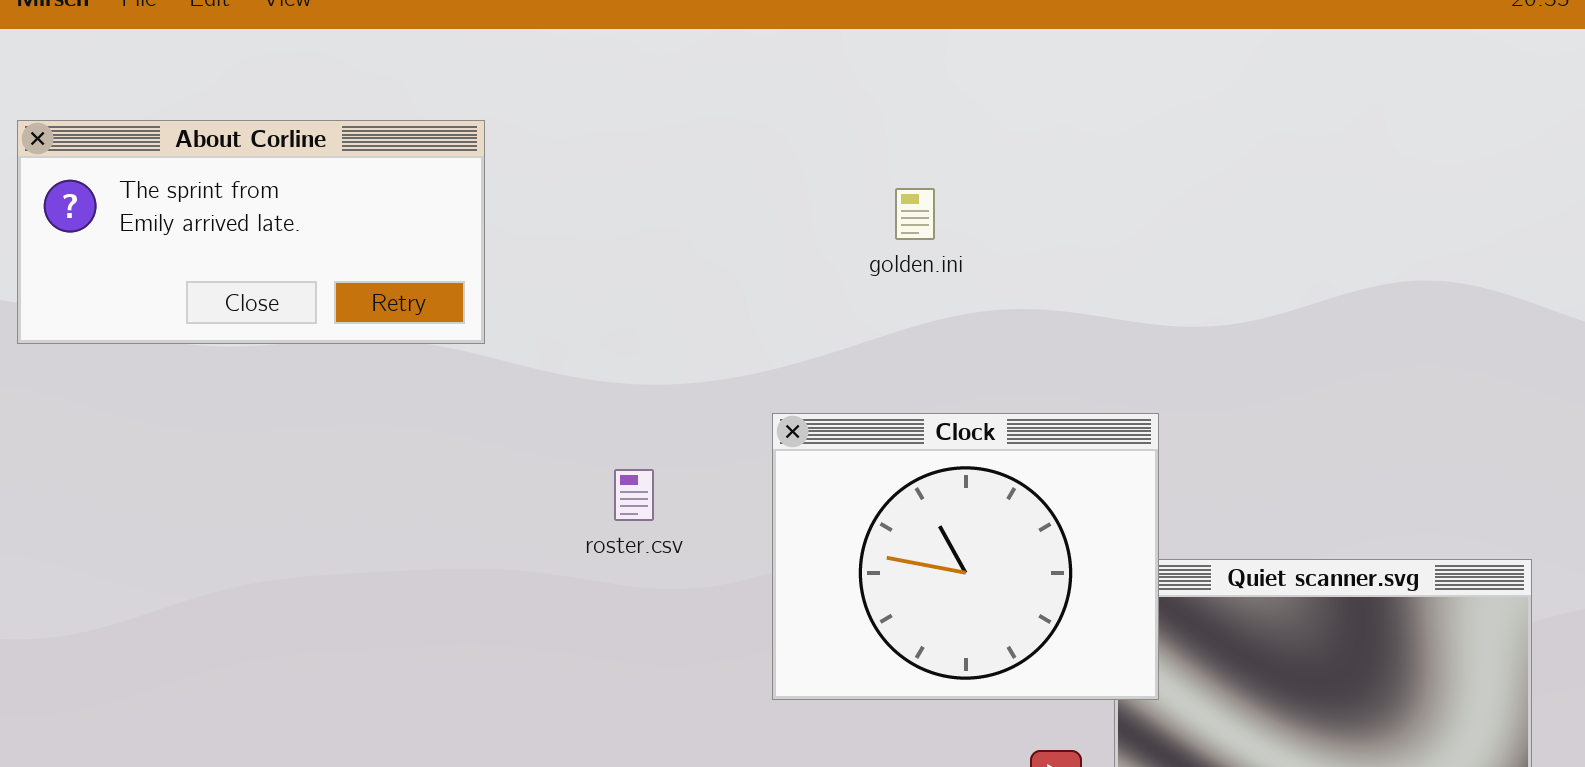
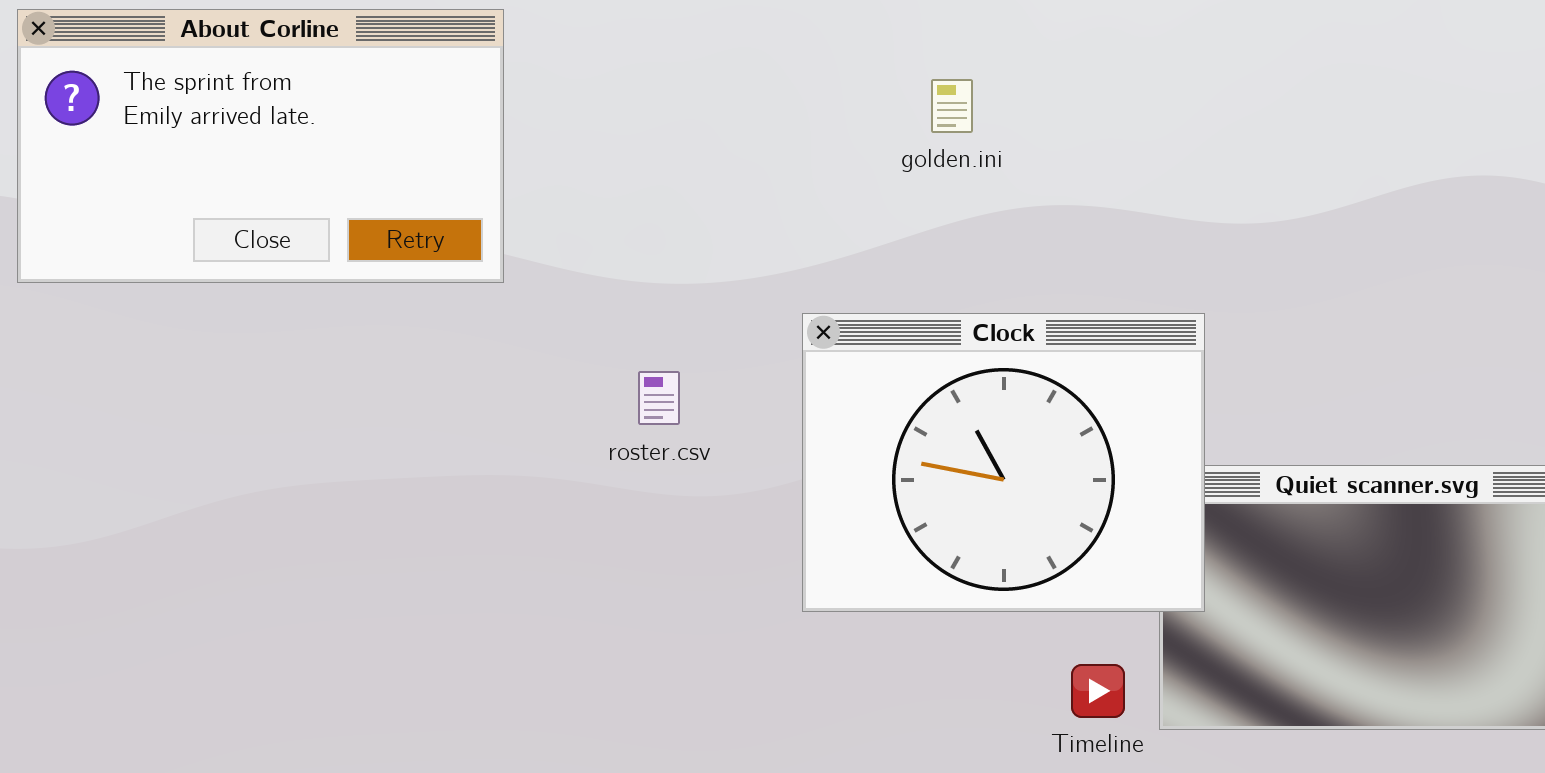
About Corline: [17,120,485,344] -> [17,9,504,283], resized

